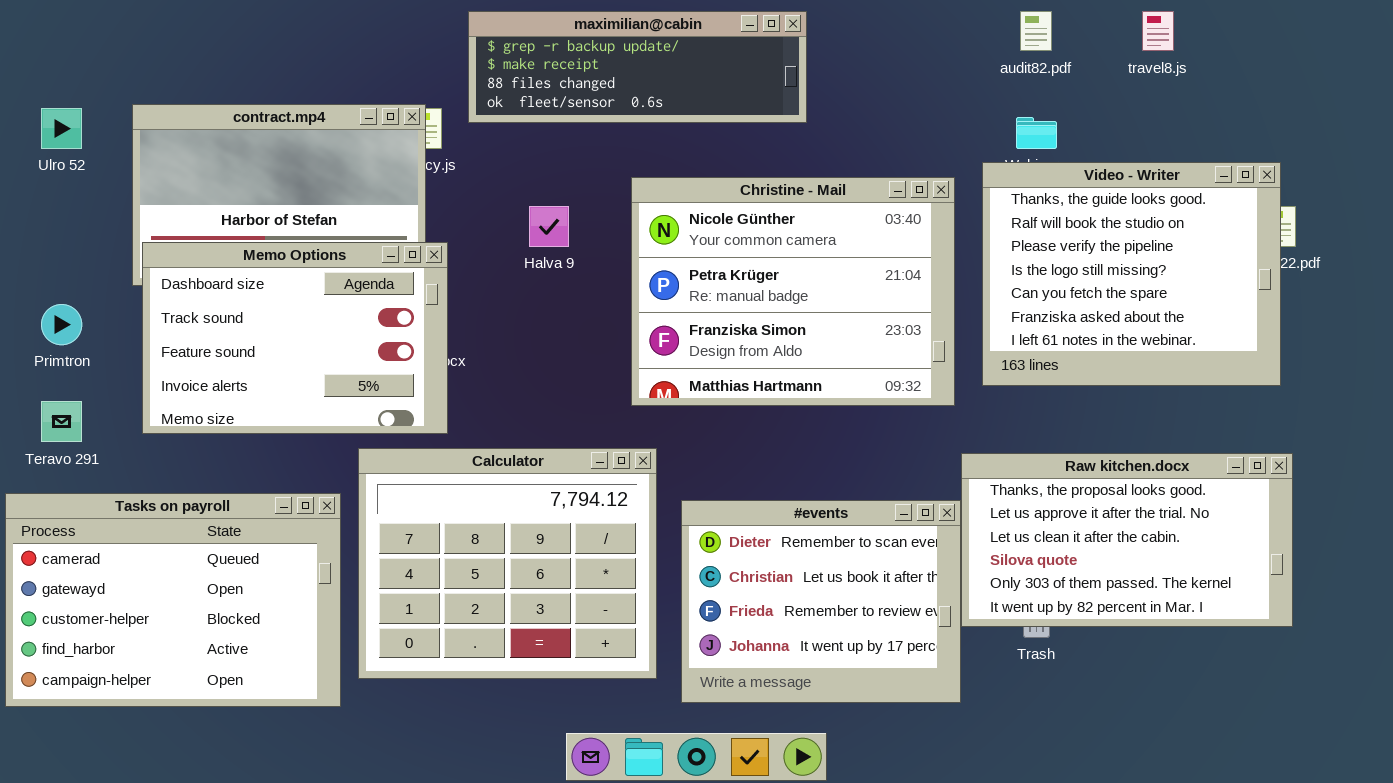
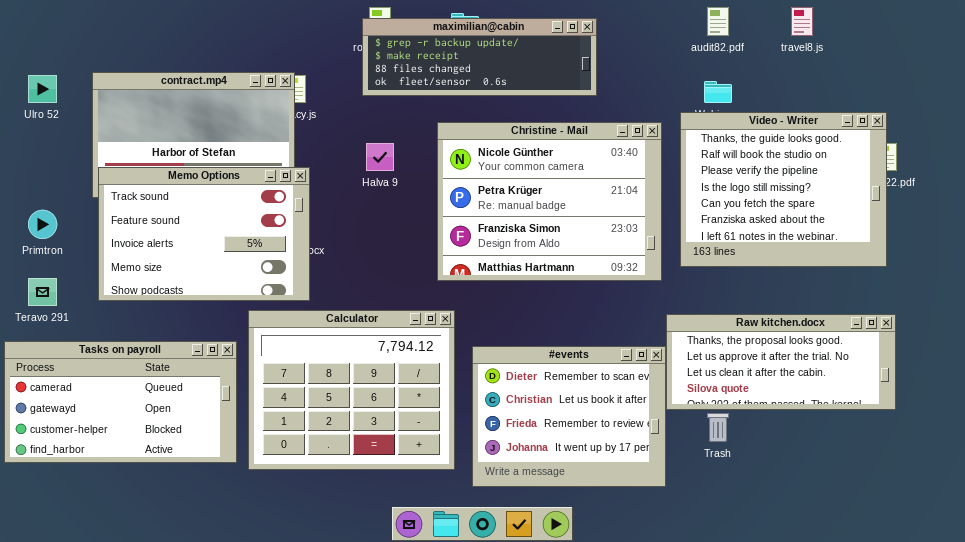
maximilian@cabin: [468,11,807,123] -> [362,18,597,96], moved
Memo Options: [142,242,448,434] -> [98,167,310,301], scrolled down 1 row
Raw kitchen.docx: [961,453,1293,627] -> [666,314,896,410], resized
Tasks on payroll: [5,493,341,707] -> [4,341,237,463], resized

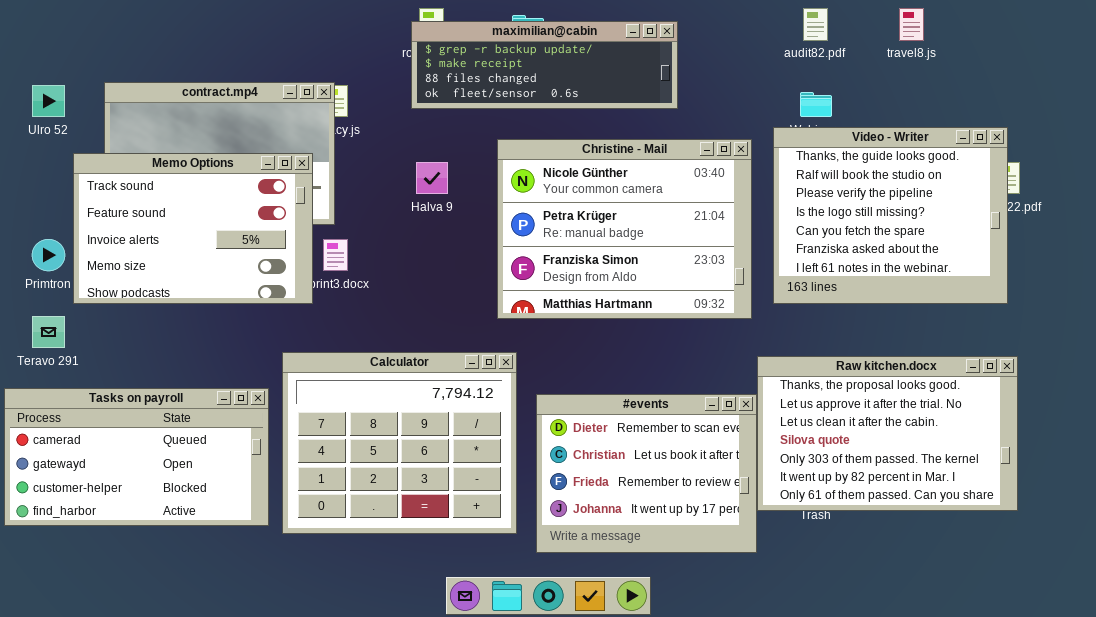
Memo Options: [98,167,310,301] -> [73,153,313,304], moved
Raw kitchen.docx: [666,314,896,410] -> [757,356,1018,511], resized

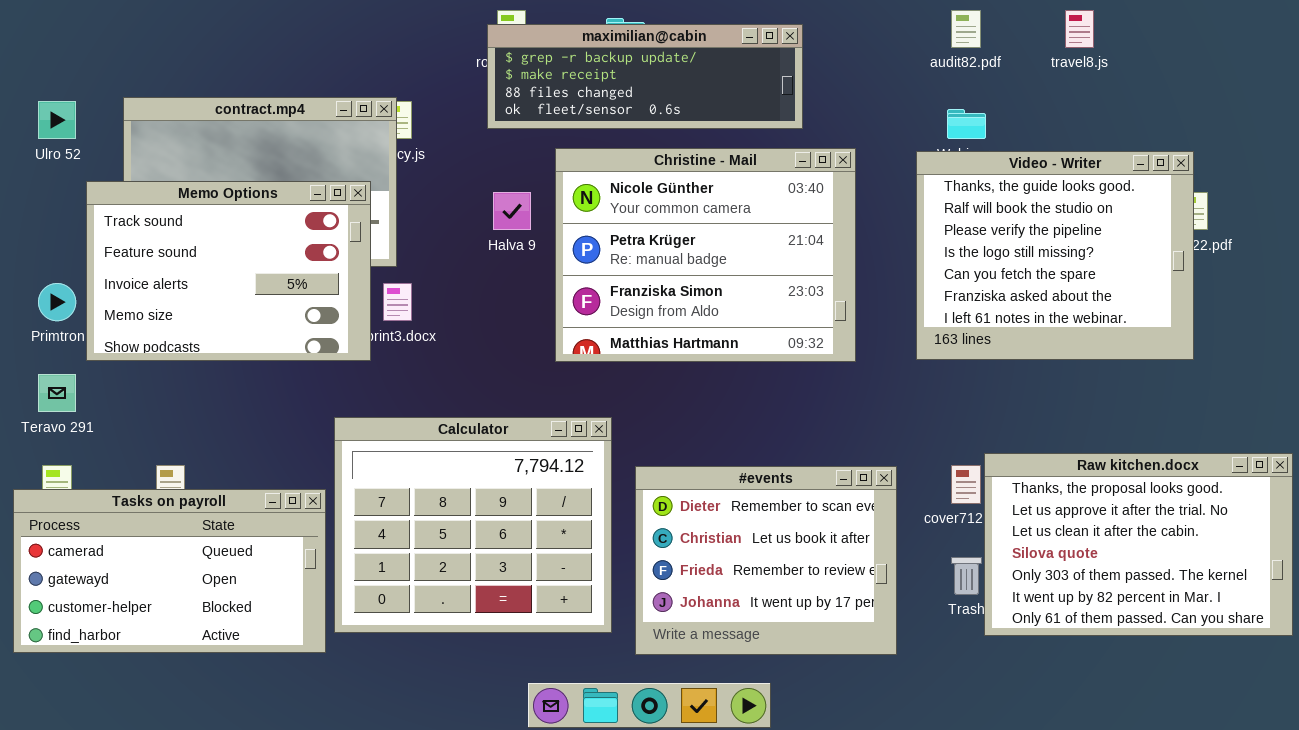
Christine - Mail: [497,139,752,319] -> [555,148,856,362], moved
Raw kitchen.docx: [757,356,1018,511] -> [984,453,1293,636], moved
Tasks on payroll: [4,388,269,526] -> [13,489,326,653], moved

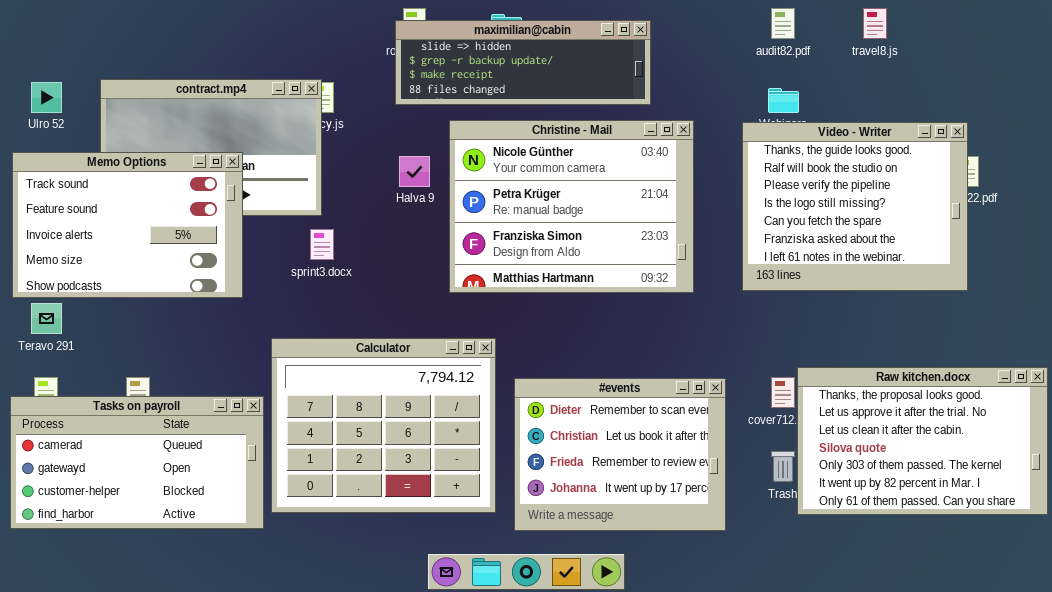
maximilian@cabin: [487,24,803,129] -> [395,20,651,105], scrolled up 1 row
Memo Options: [86,181,371,361] -> [12,152,243,298], moved

